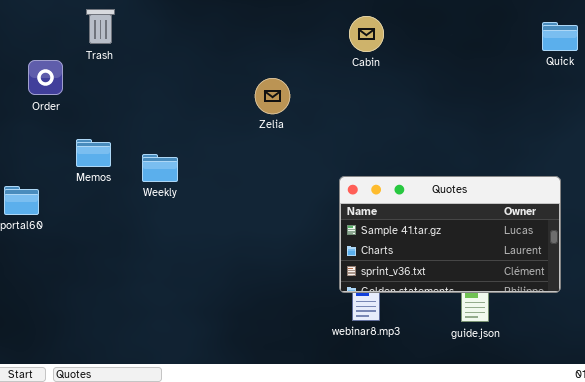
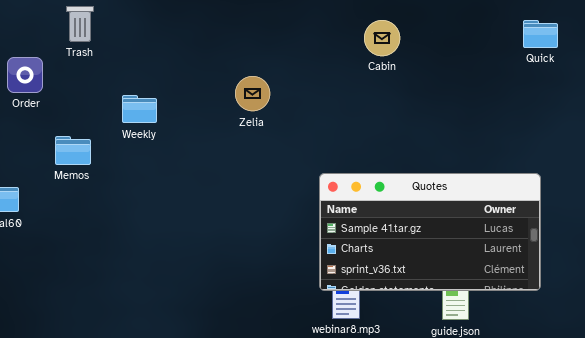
Cabin: [349,16,384,52] -> [364,20,400,56], moved
Weekly: [142,154,178,182] -> [122,95,157,123], moved

